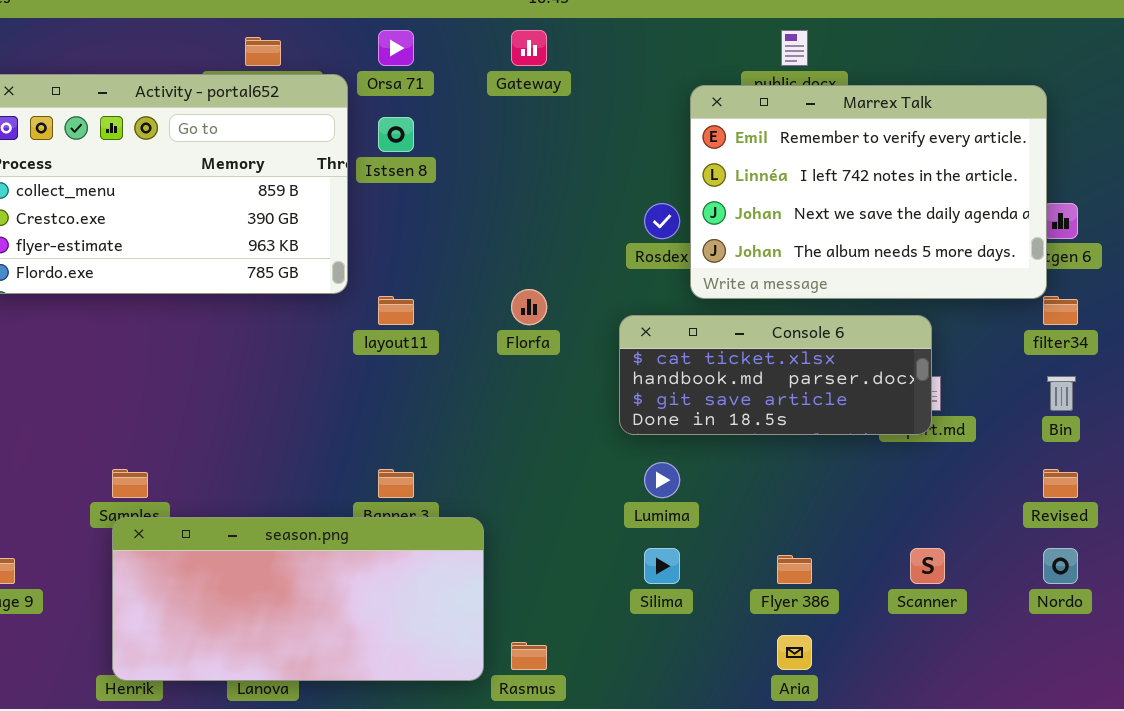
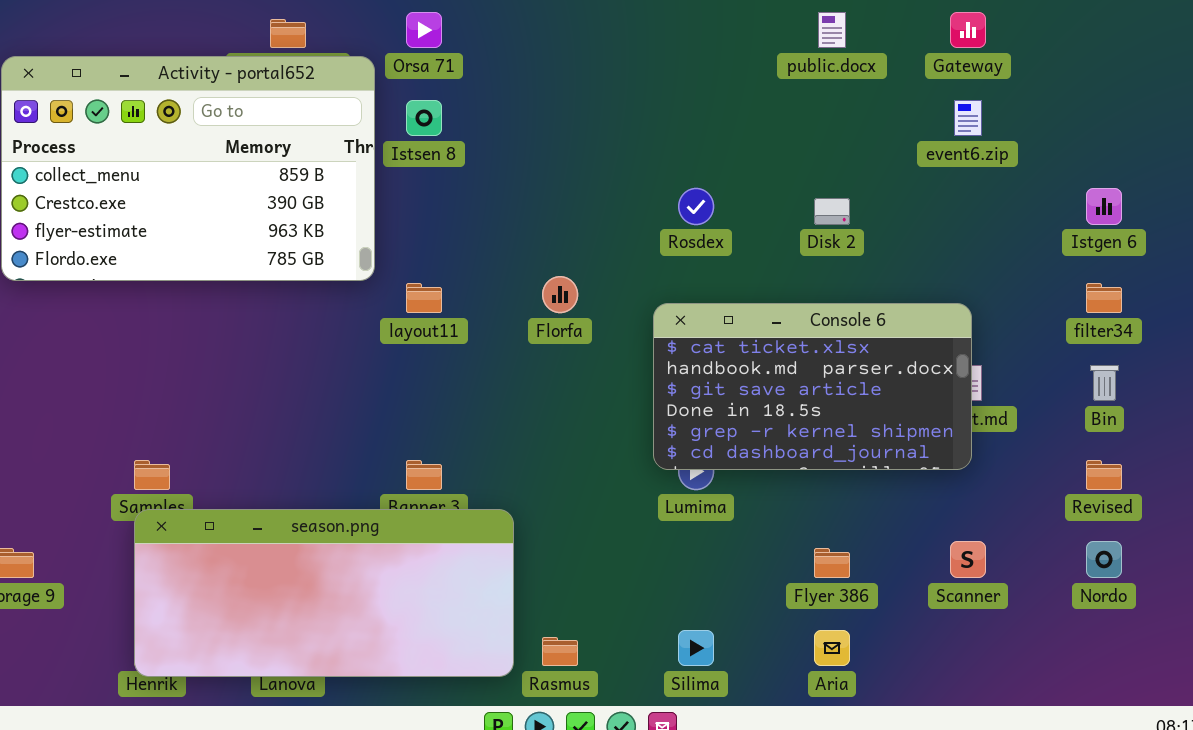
Gateway: [511,30,547,66] -> [950,12,986,48], moved
Marrex Talk: [690,85,1047,299] -> none, closed
Console 6: [619,315,932,435] -> [653,303,972,470], resized
Silima: [644,548,680,584] -> [678,630,714,666], moved

